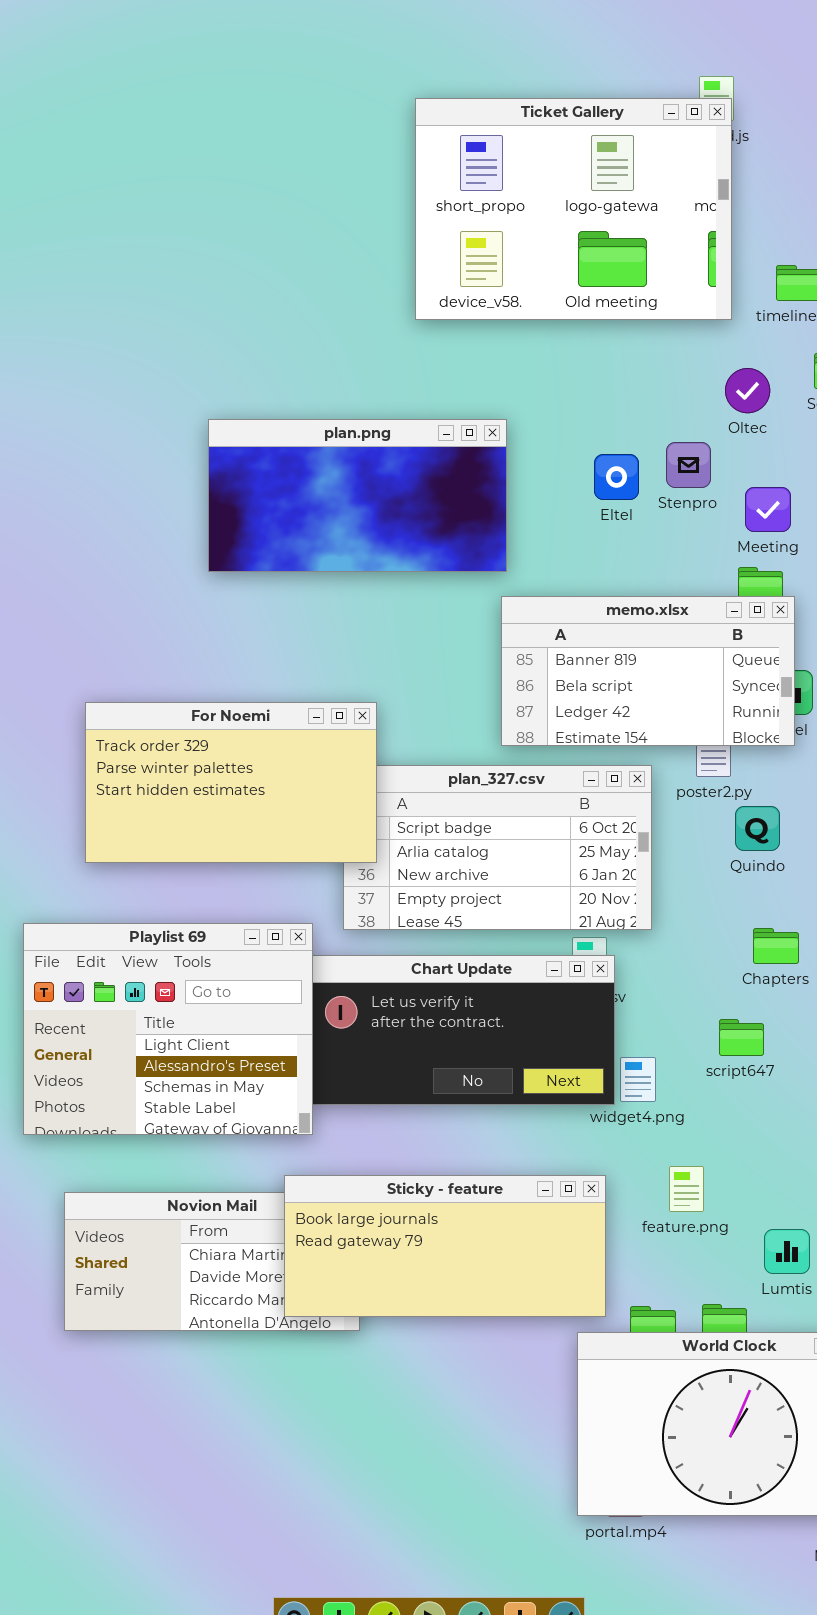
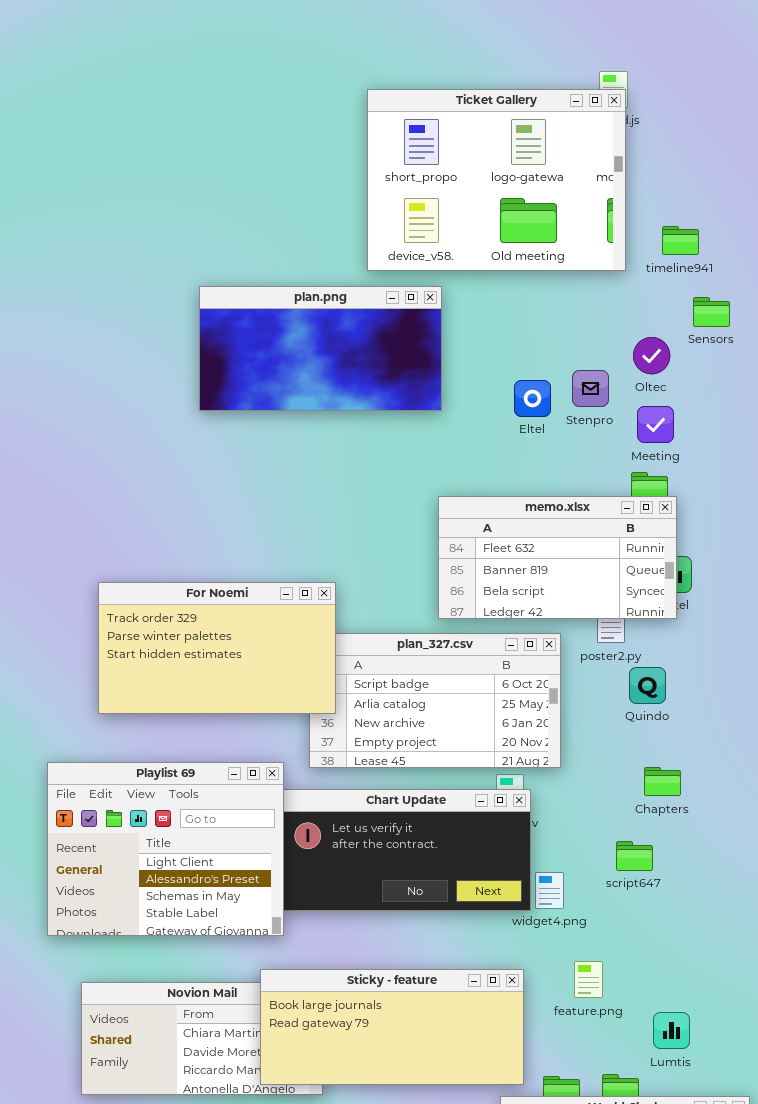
Oltec: [725,368,770,413] -> [633,337,670,374], moved
plan.png: [208,419,507,572] -> [199,286,442,411], moved
memo.xlsx: [501,596,795,746] -> [438,496,677,619], scrolled up 1 row

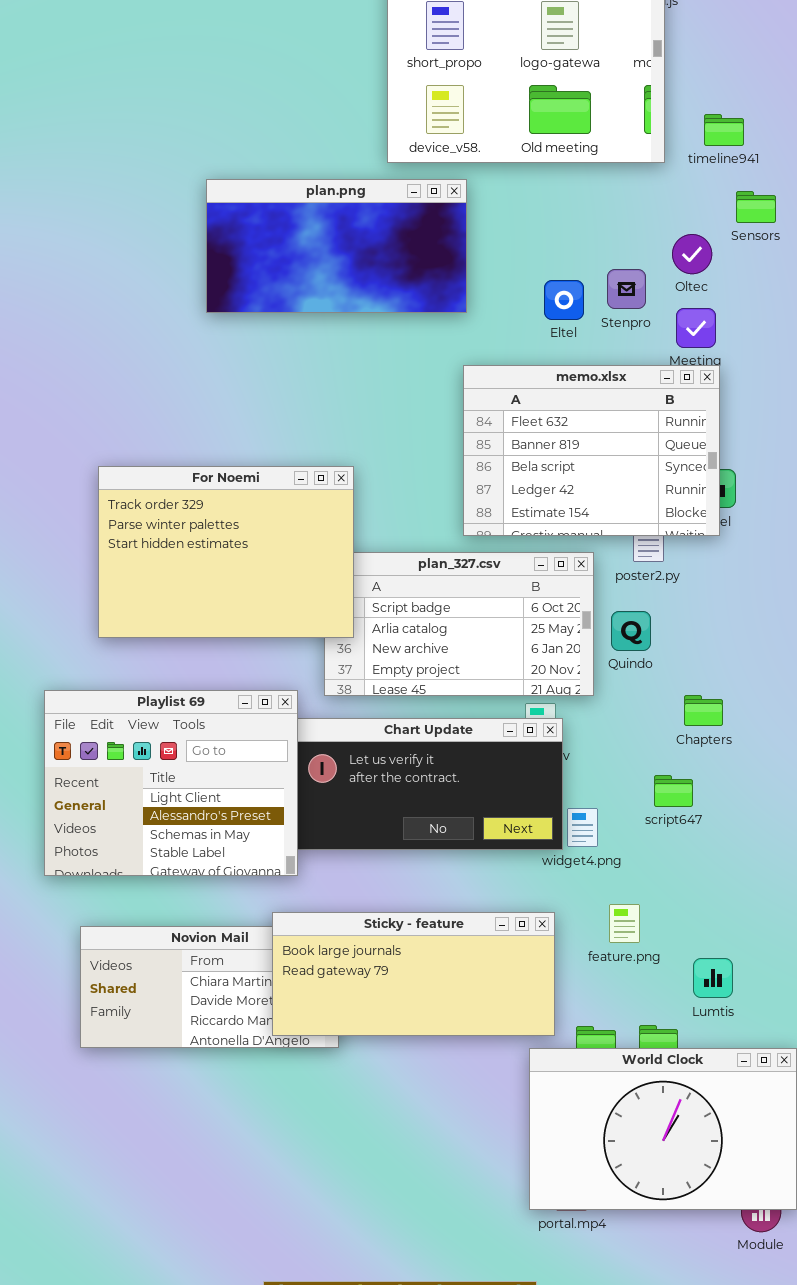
memo.xlsx: [438,496,677,619] -> [463,365,720,536], resized
For Noemi: [98,582,336,714] -> [98,466,354,638], resized
Quindo: [629,667,666,704] -> [611,611,651,651], moved

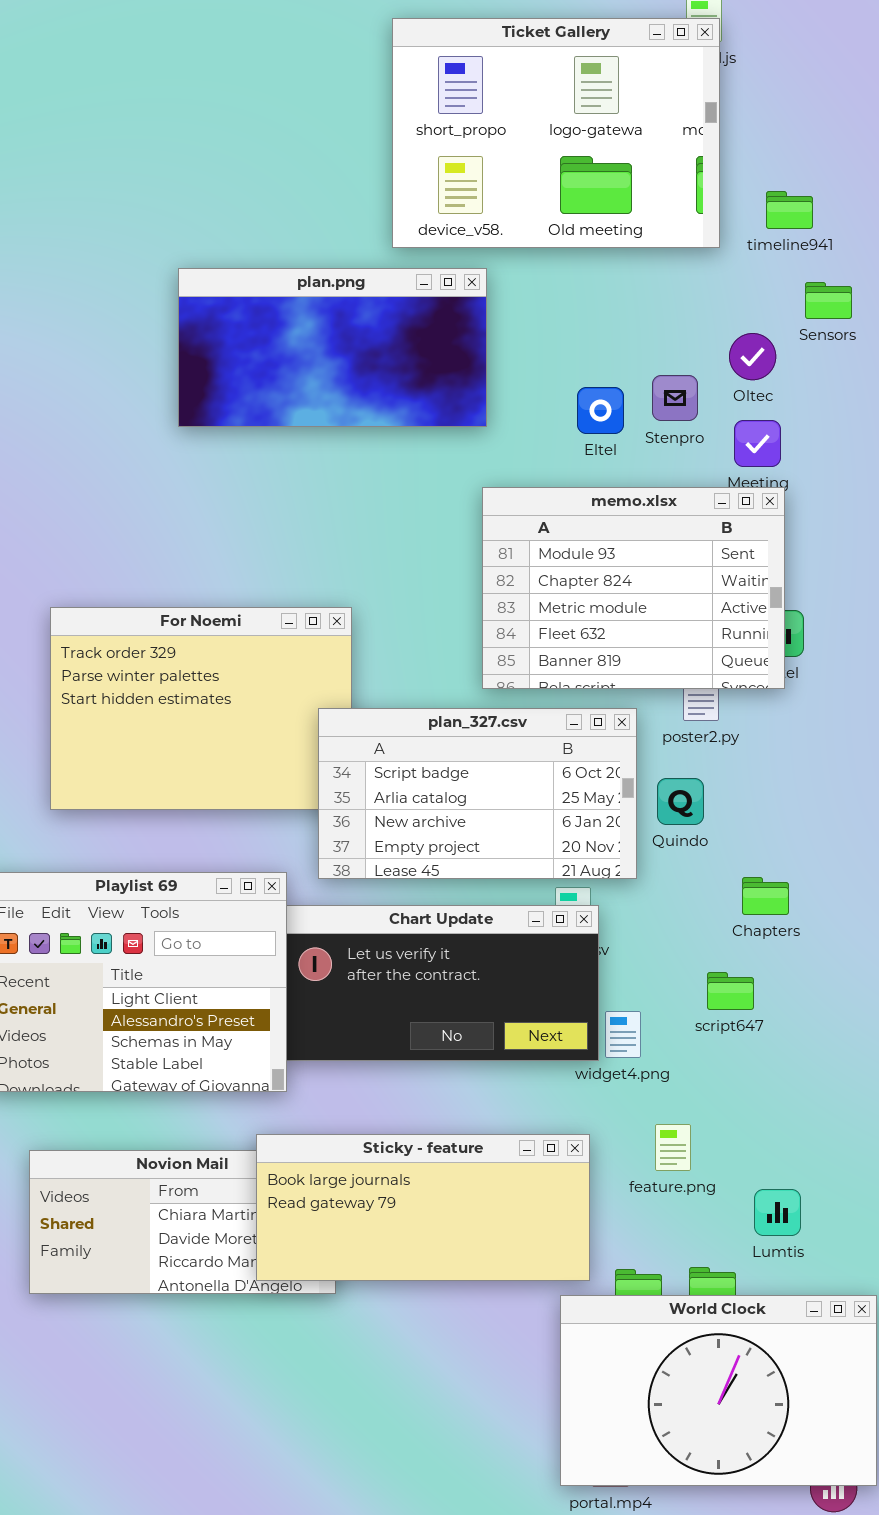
memo.xlsx: [463,365,720,536] -> [482,487,785,689], scrolled up 3 rows
plan_327.csv: [324,552,594,696] -> [318,708,637,879], raised

